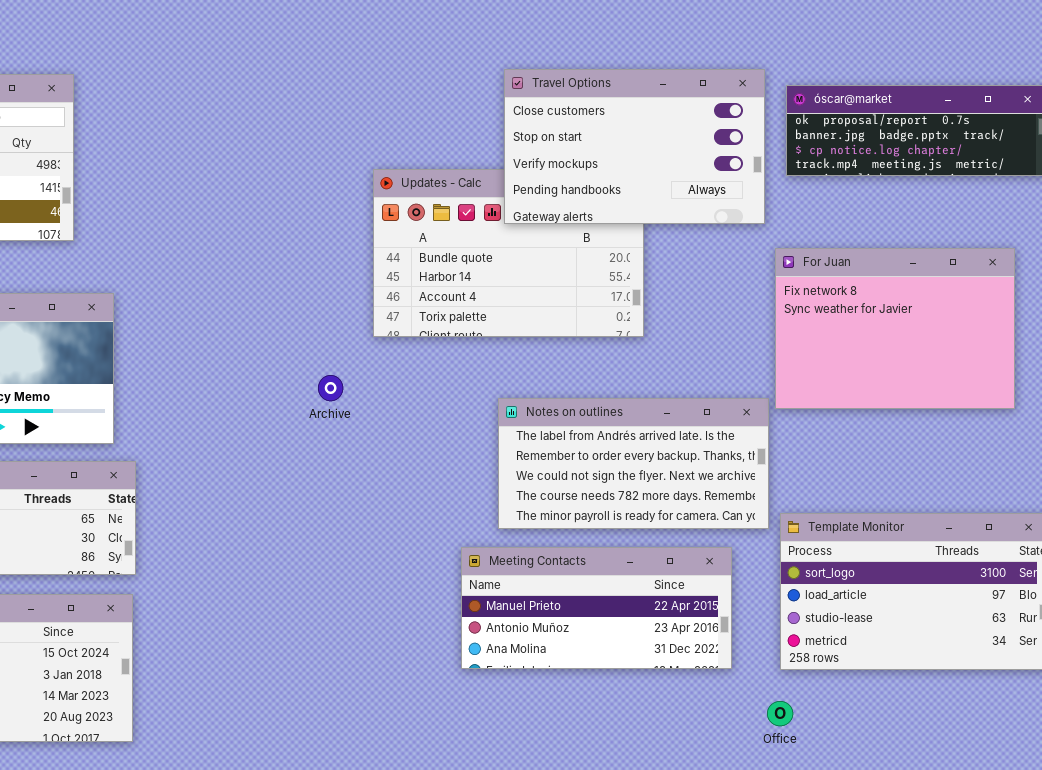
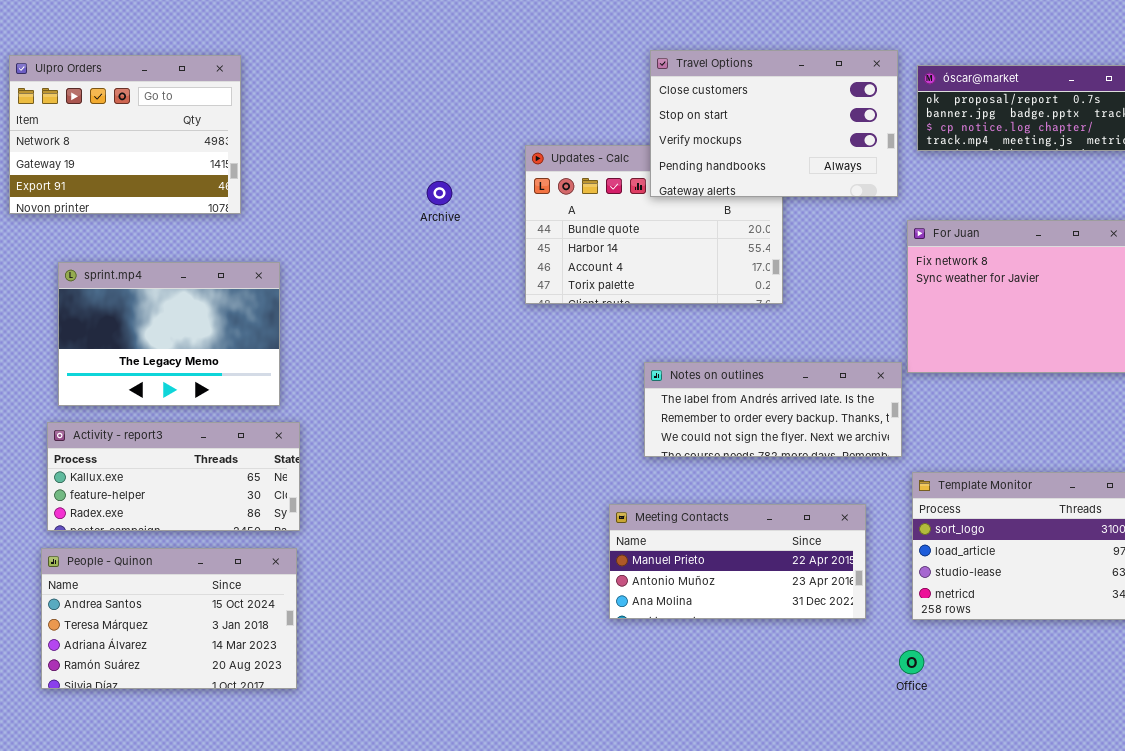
Archive: [318,375,343,401] -> [427,181,452,205], moved
Notes on outlines: [498,398,769,529] -> [644,362,902,457], resized

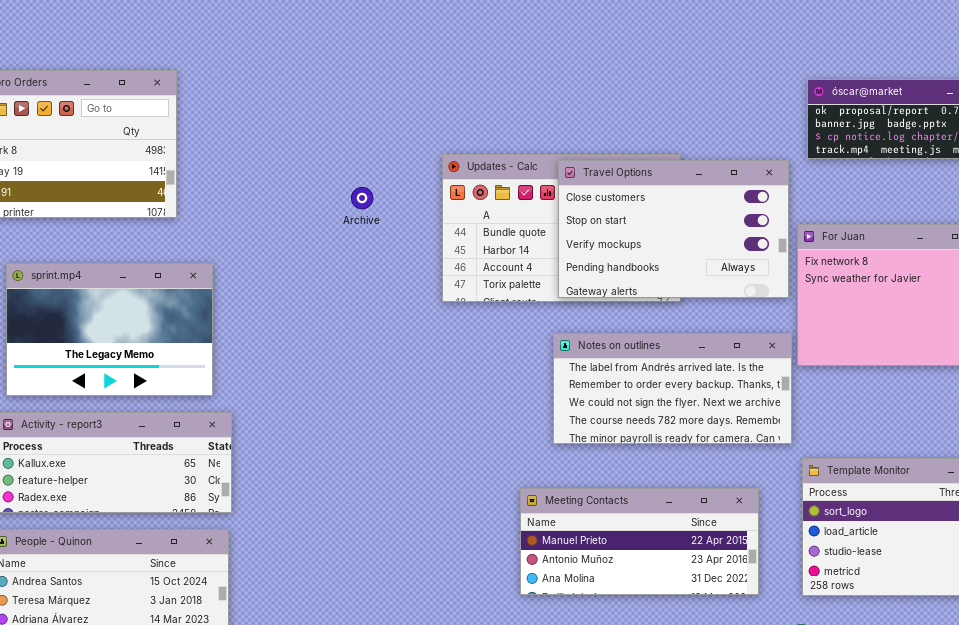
Travel Options: [650,50,898,197] -> [558,160,789,298], moved
Notes on outlines: [644,362,902,457] -> [553,333,792,444], resized

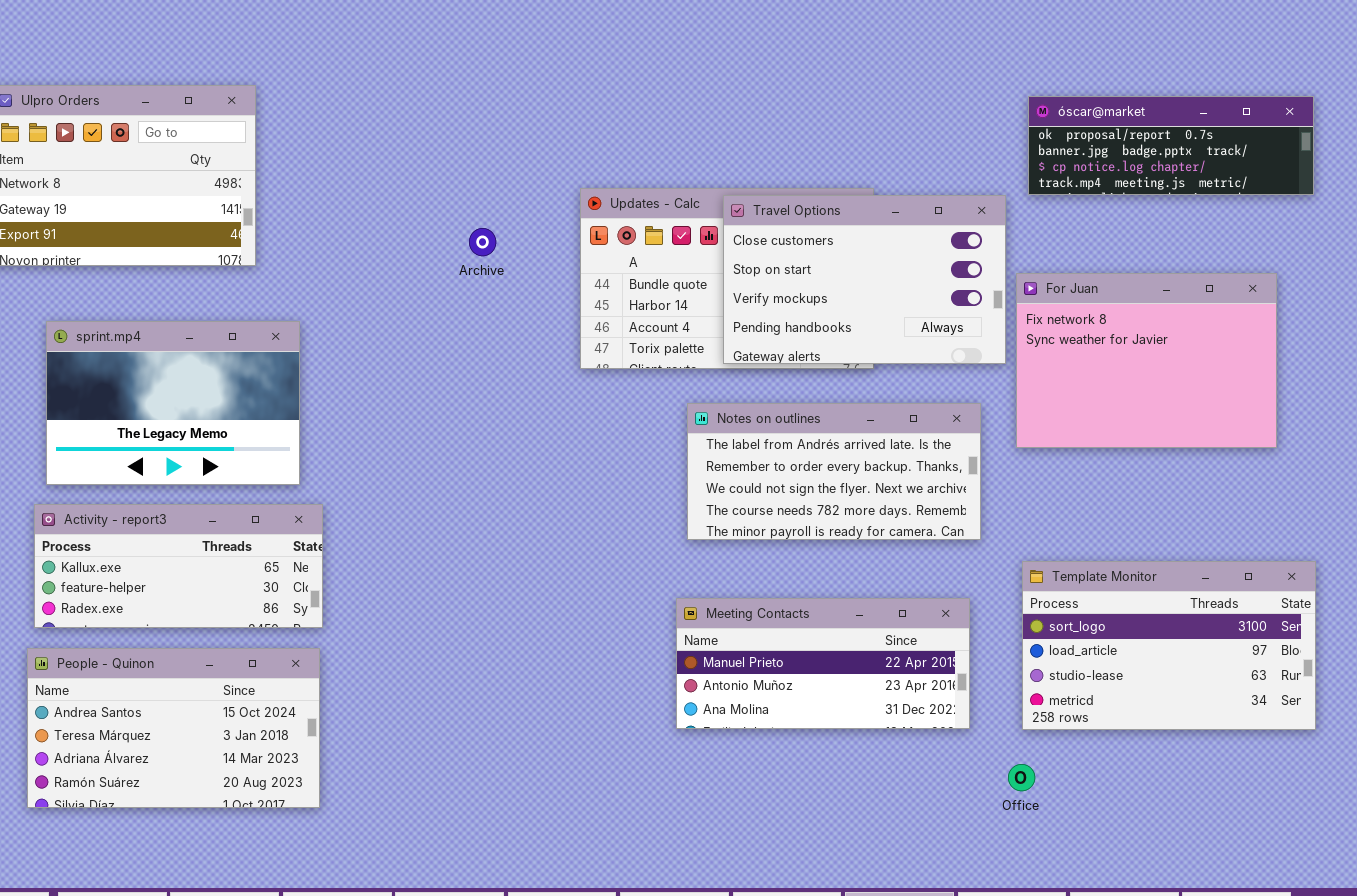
Notes on outlines: [553,333,792,444] -> [687,403,981,540], moved

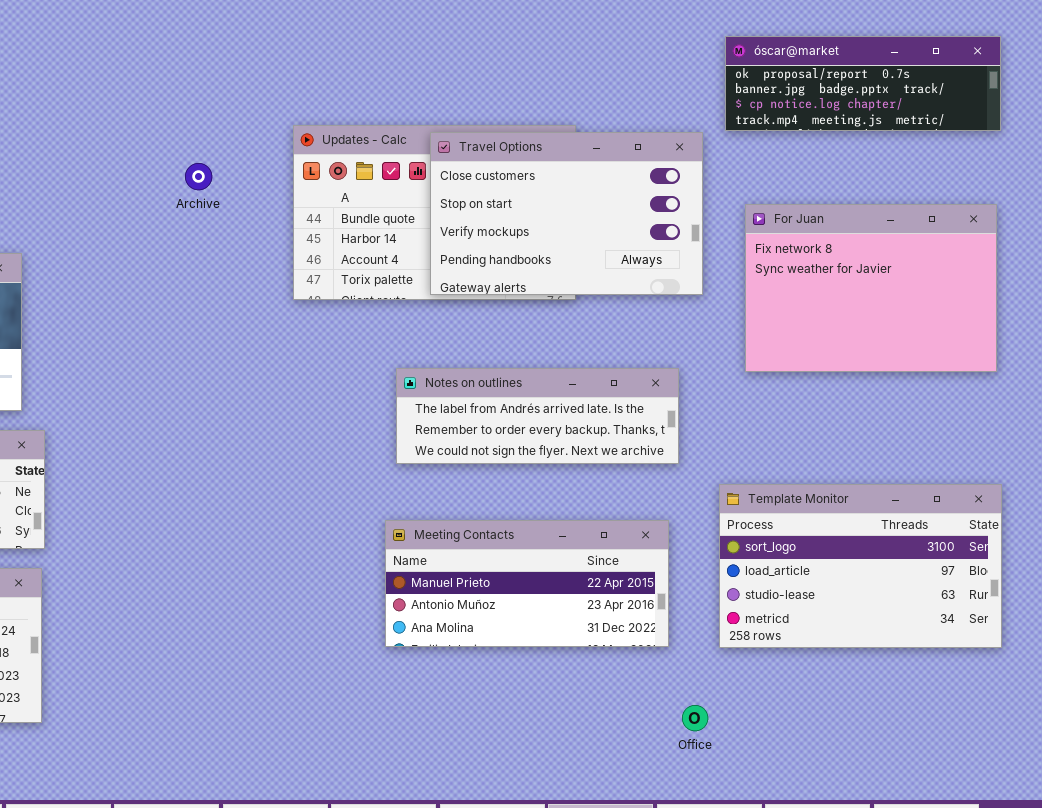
For Juan: [1016,273,1277,448] -> [745,204,997,372], moved
Notes on outlines: [687,403,981,540] -> [396,368,679,464], resized
Office: [1008,764,1035,791] -> [682,705,708,731], moved

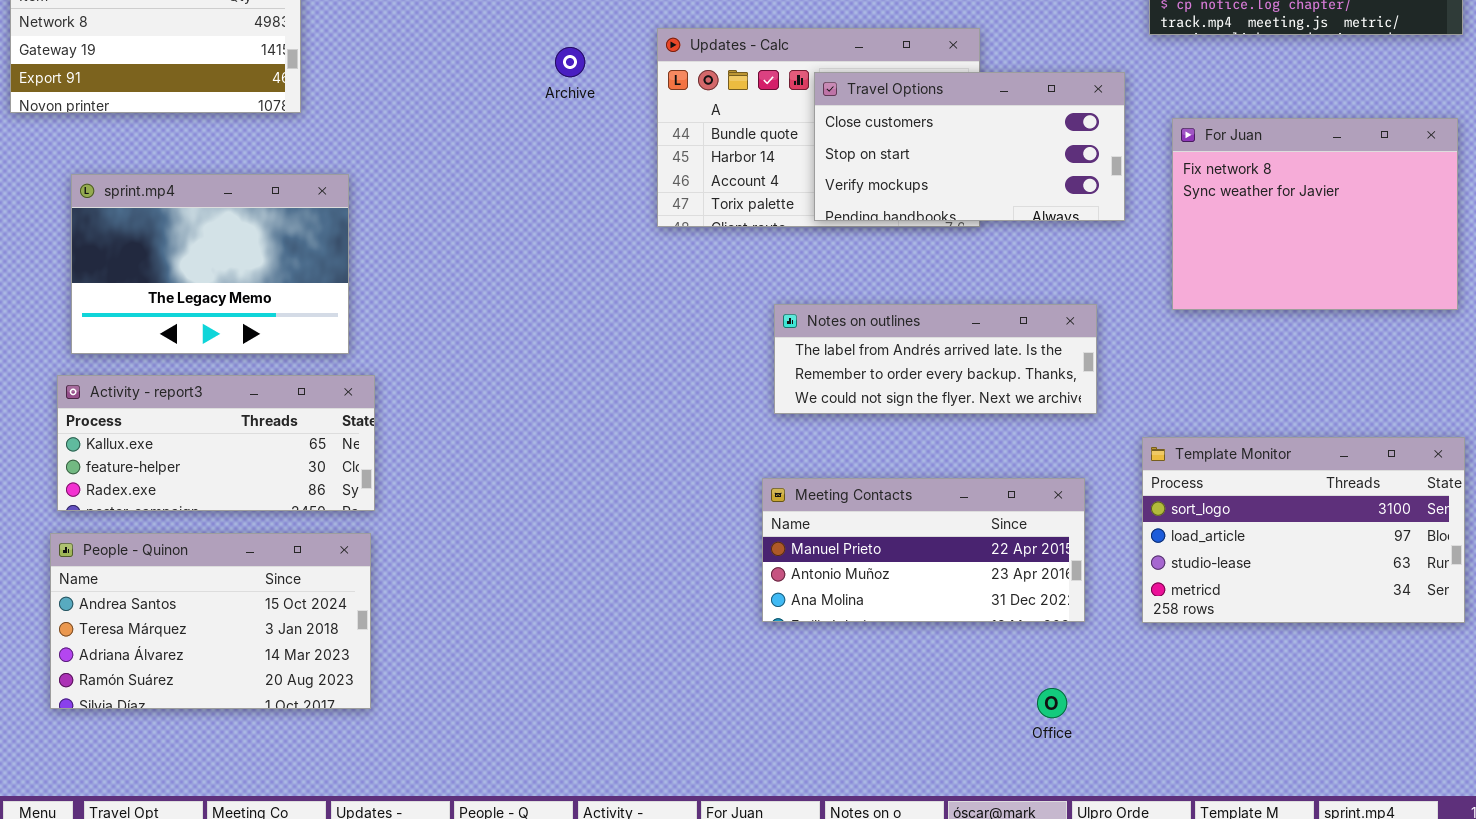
Travel Options: [430,132,703,295] -> [814,72,1125,221], resized
Archive: [185,163,212,190] -> [555,47,585,77], moved
Office: [682,705,708,731] -> [1037,688,1067,718], moved

